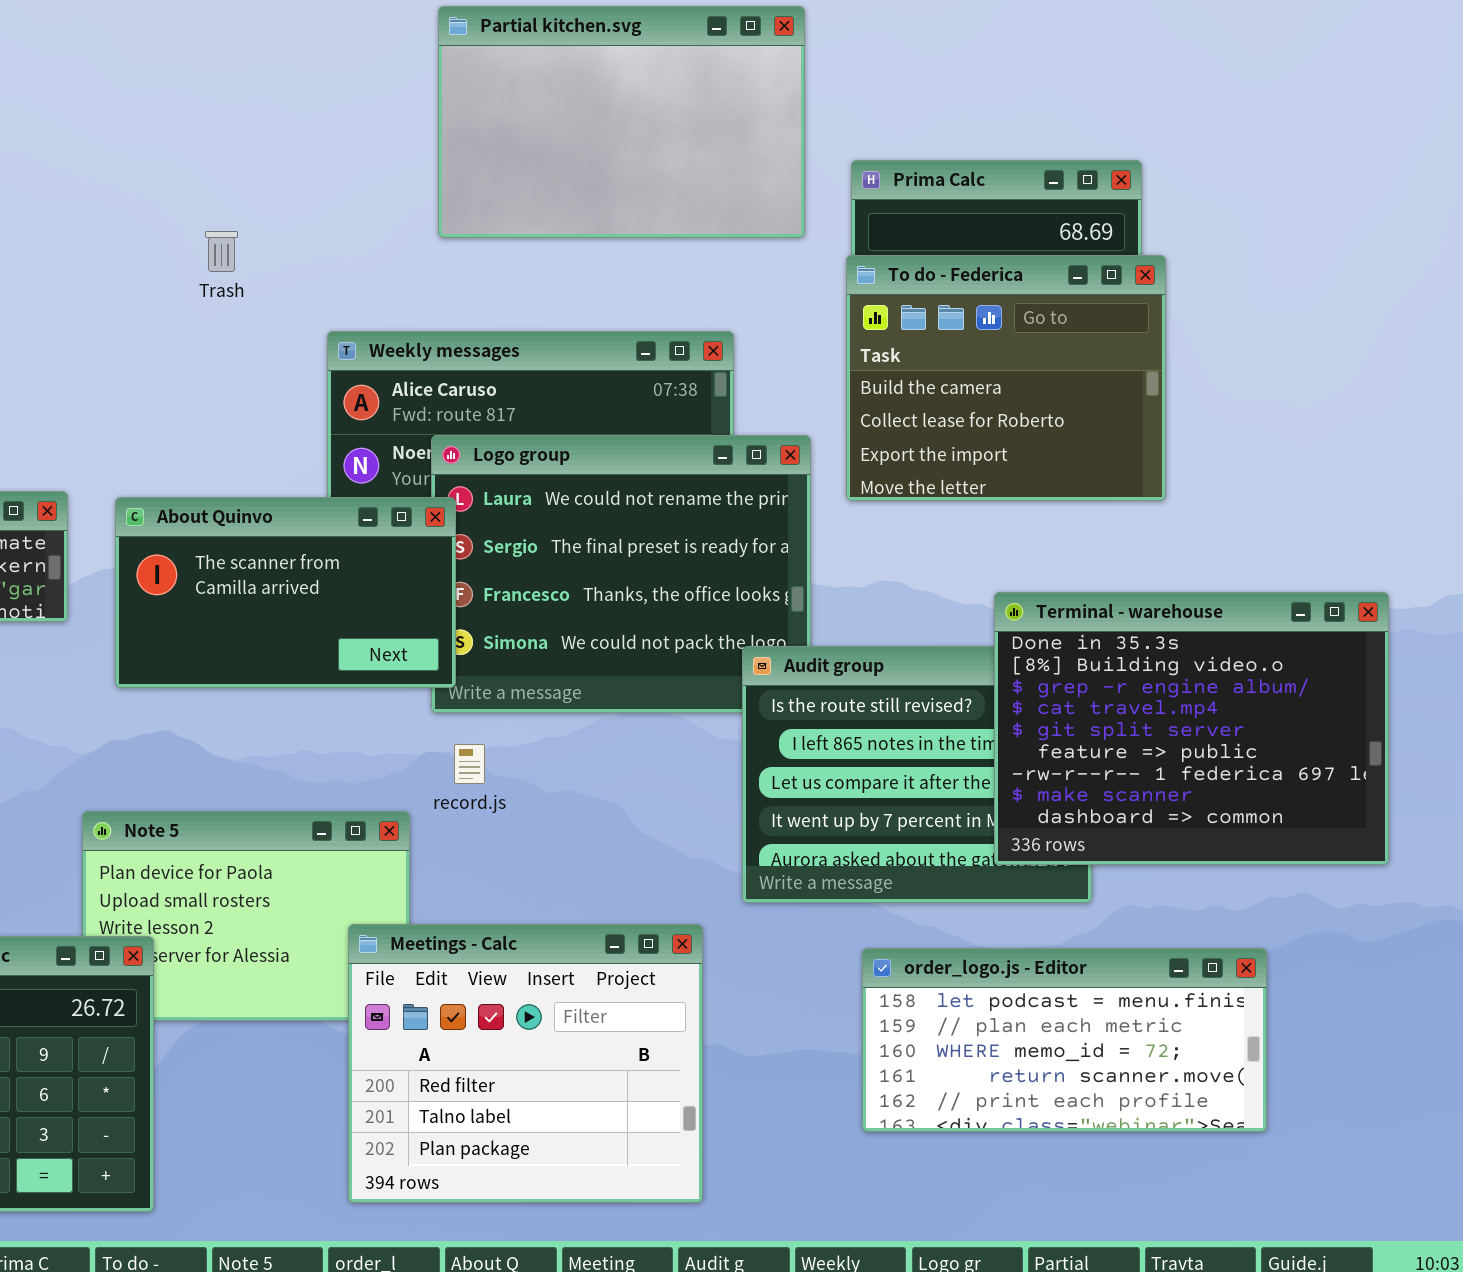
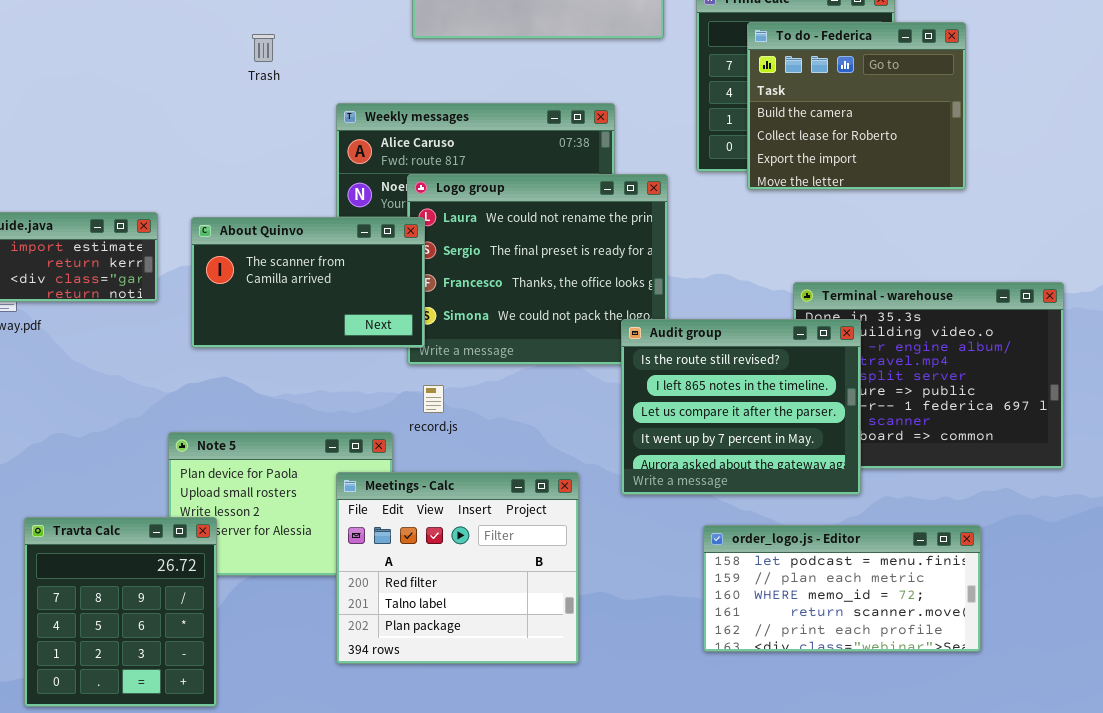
To do - Federica: [846,255,1166,501] -> [747,22,966,190], moved
Audit group: [742,646,1092,903] -> [621,319,861,495], raised
Meetings - Calc: [348,924,703,1203] -> [336,472,579,664], moved

